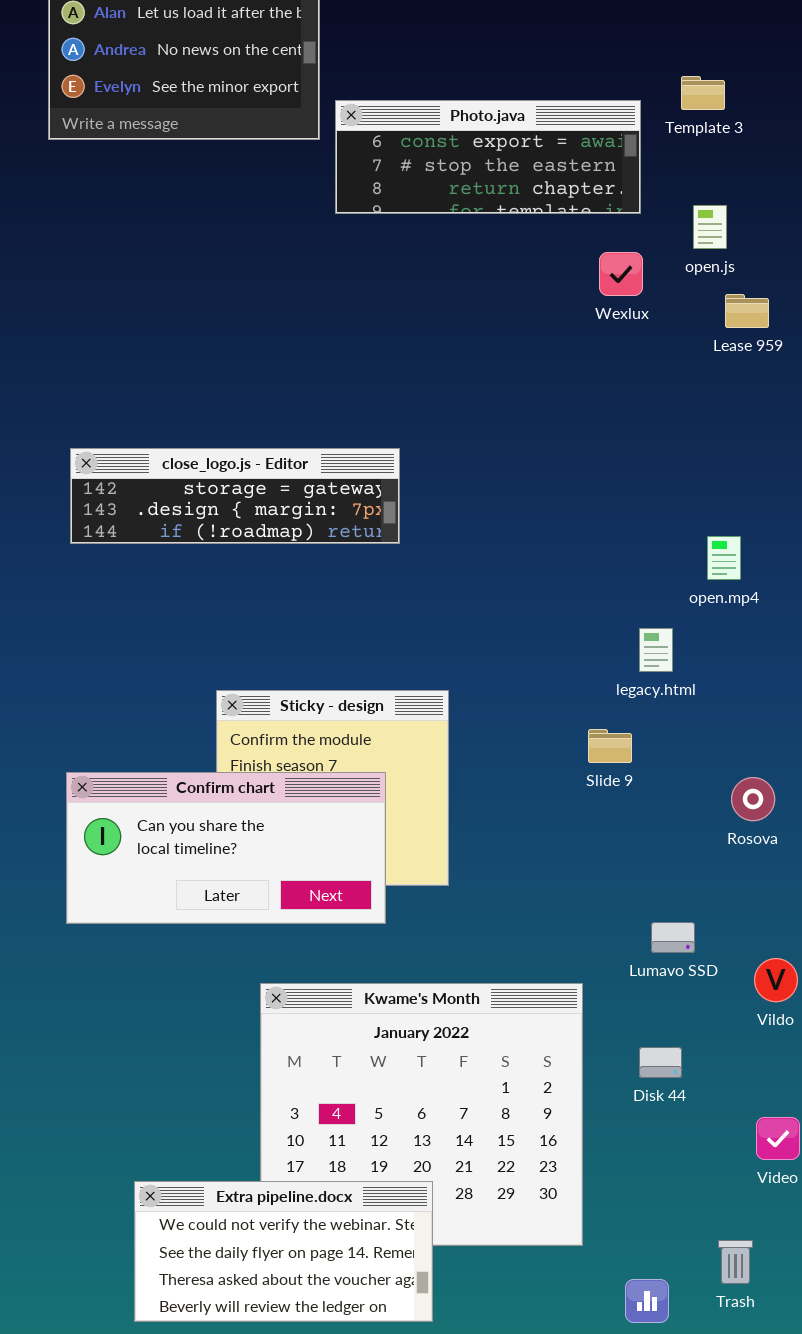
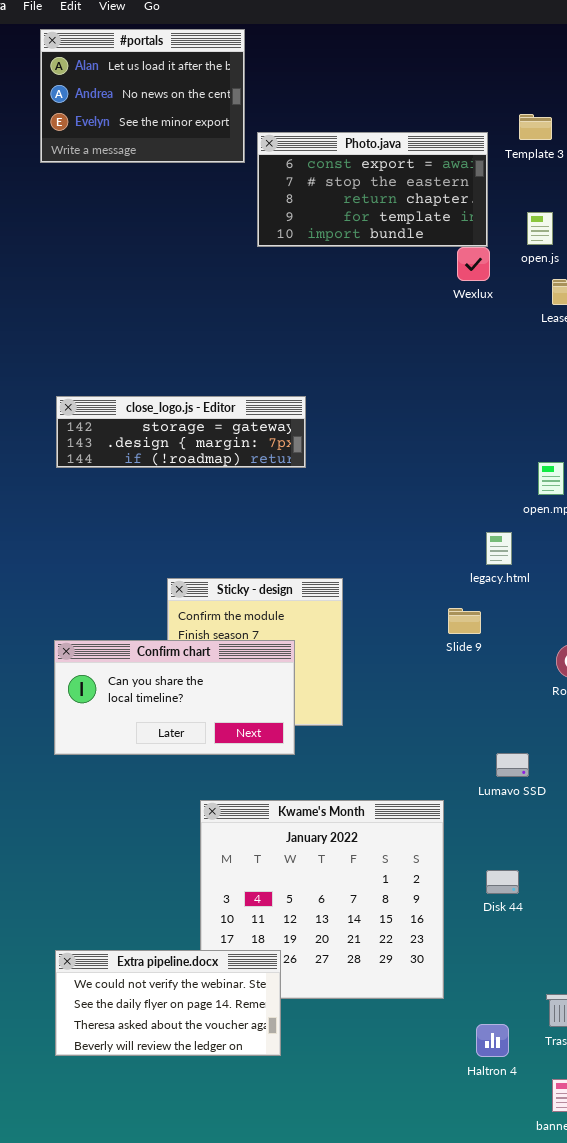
Photo.java: [335,100,641,214] -> [257,132,488,247], resized
Disk 44: [639,1047,682,1078] -> [486,870,519,894], moved
Extra pipeline.docx: [134,1181,433,1322] -> [55,950,281,1056], moved

